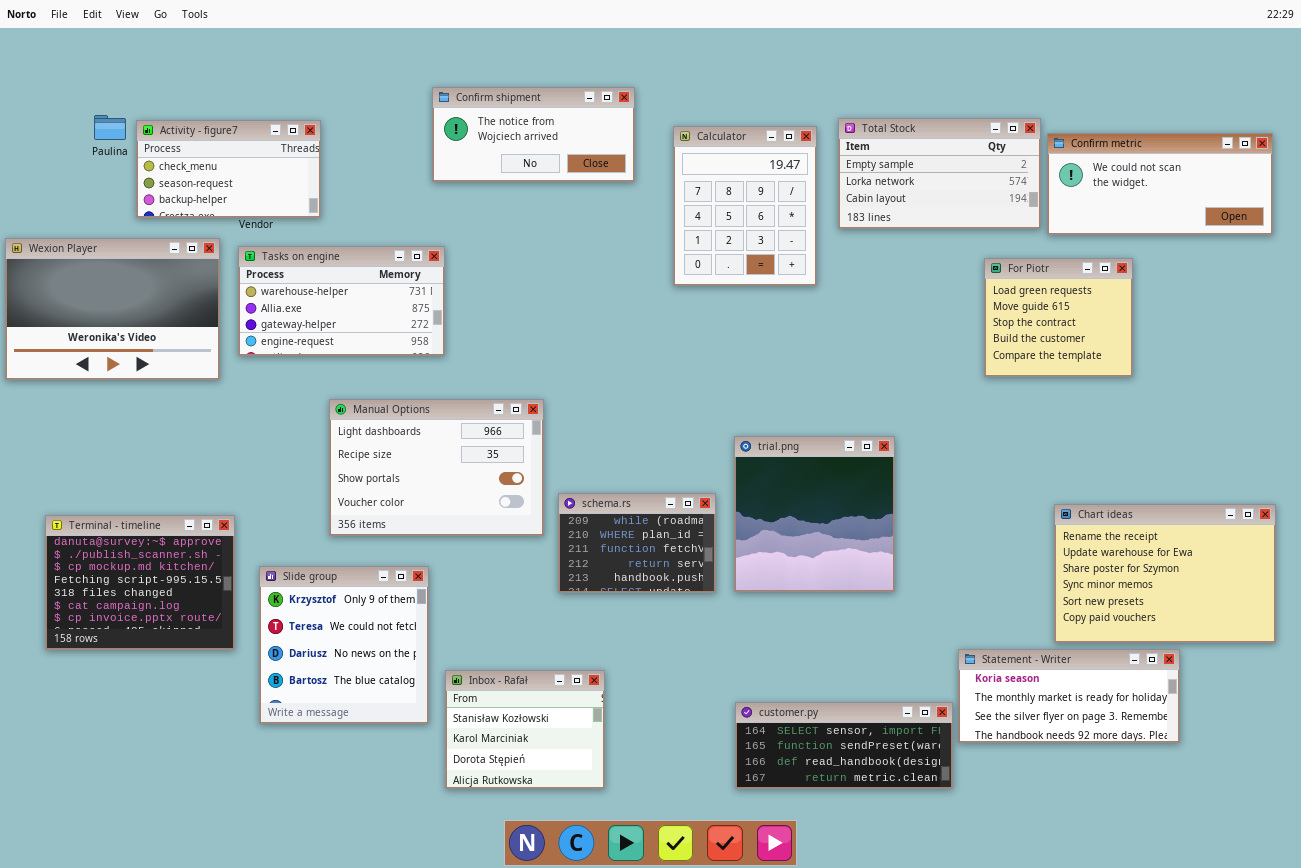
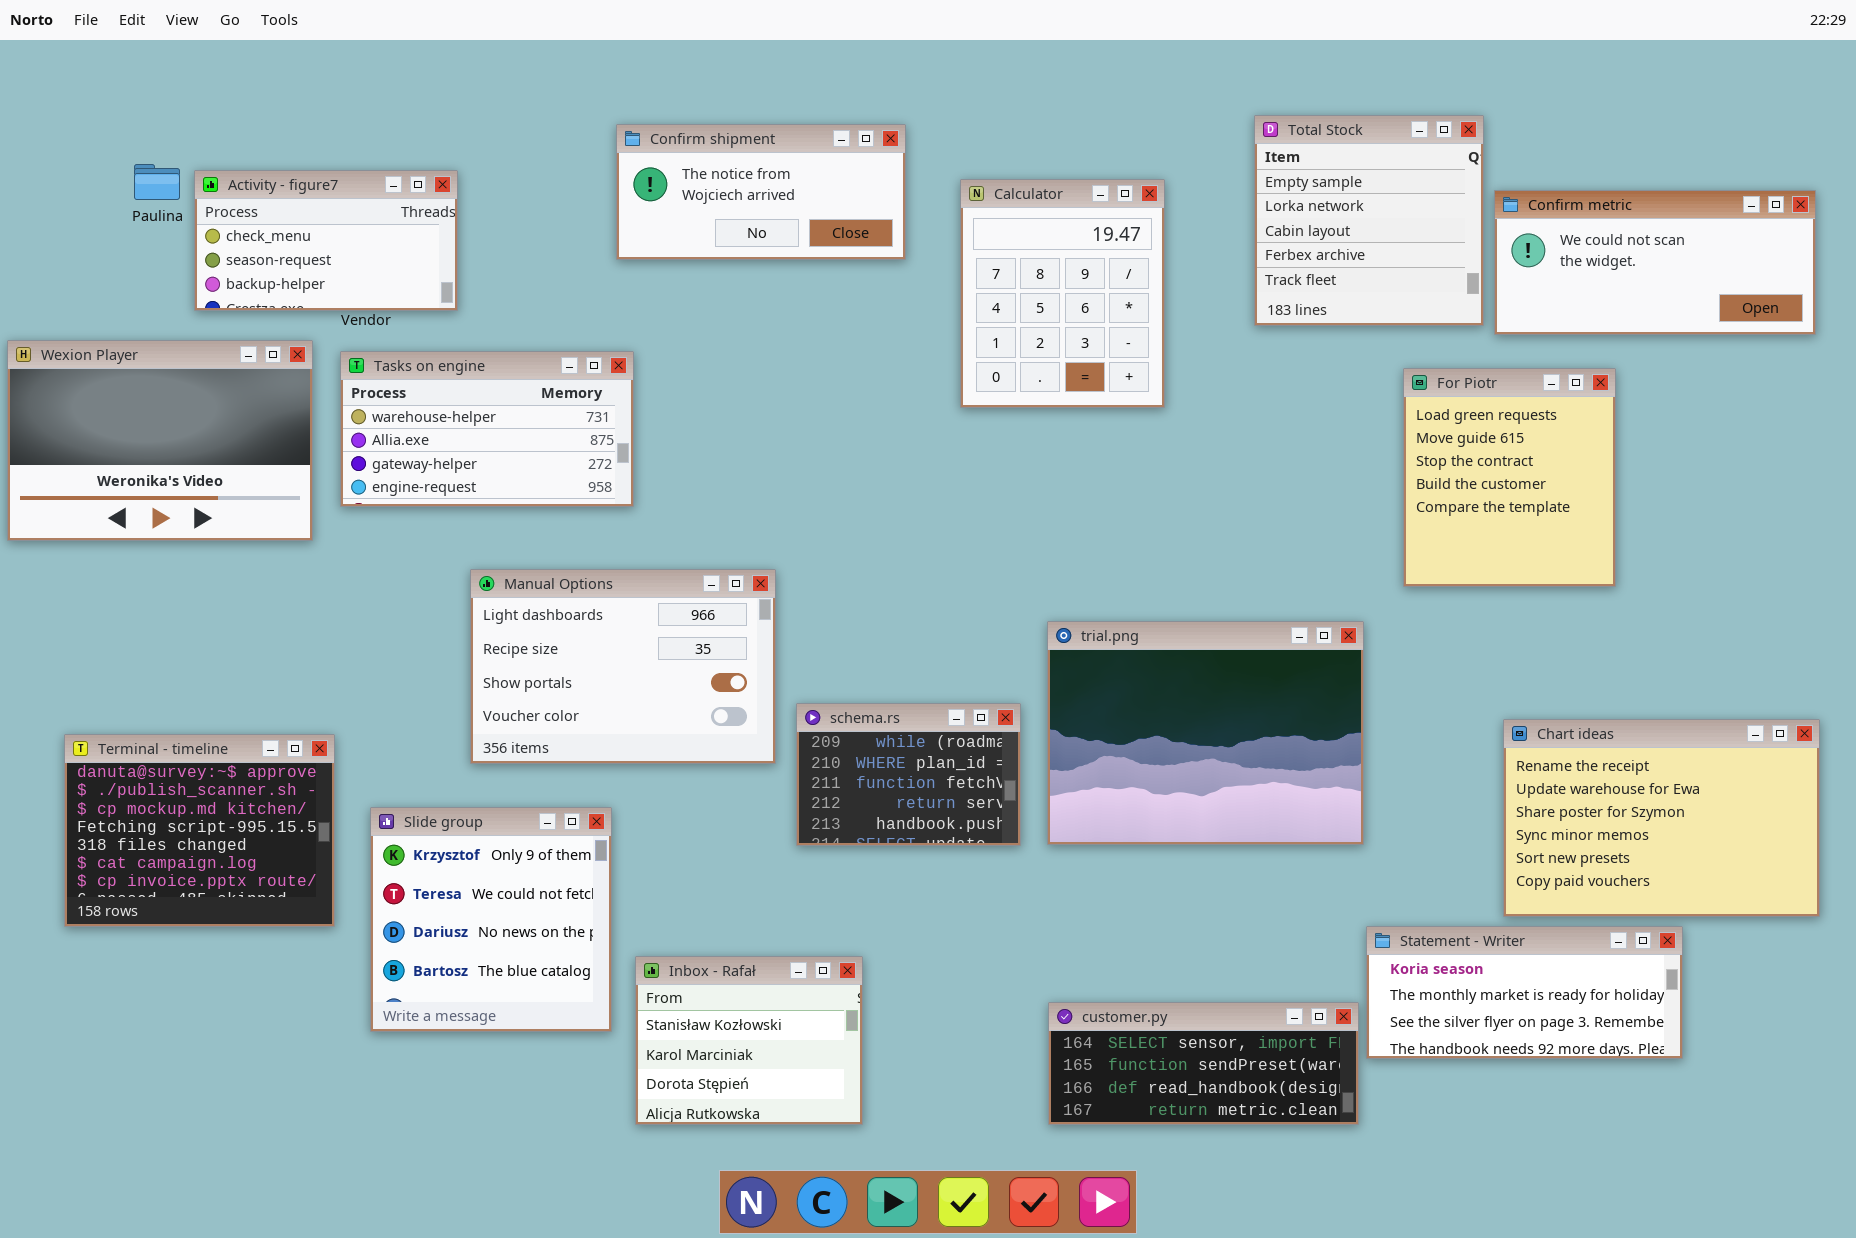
Total Stock: [838,118,1041,229] -> [1254,115,1484,326], resized
For Piotr: [984,258,1133,377] -> [1403,368,1616,587], resized
trial.png: [734,436,895,592] -> [1047,621,1364,845], resized

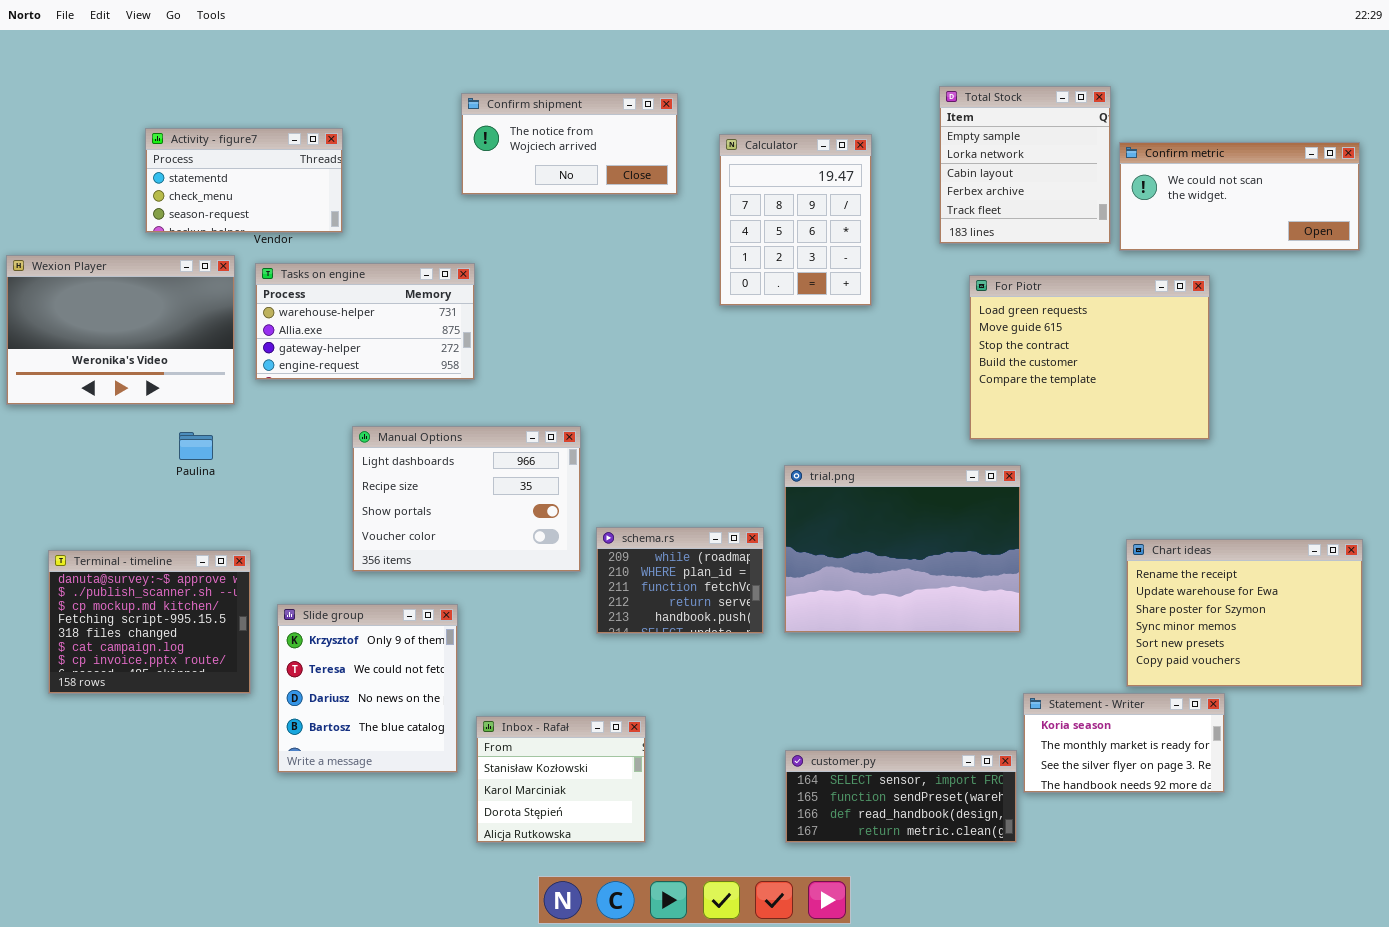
Paulina: [134,164,180,200] -> [179,432,213,460], moved
Activity - figure7: [194,170,458,311] -> [145,128,343,233], scrolled up 1 row
For Piotr: [1403,368,1616,587] -> [969,275,1210,440], resized
Statement - Writer: [1366,926,1683,1059] -> [1023,693,1225,793], resized

